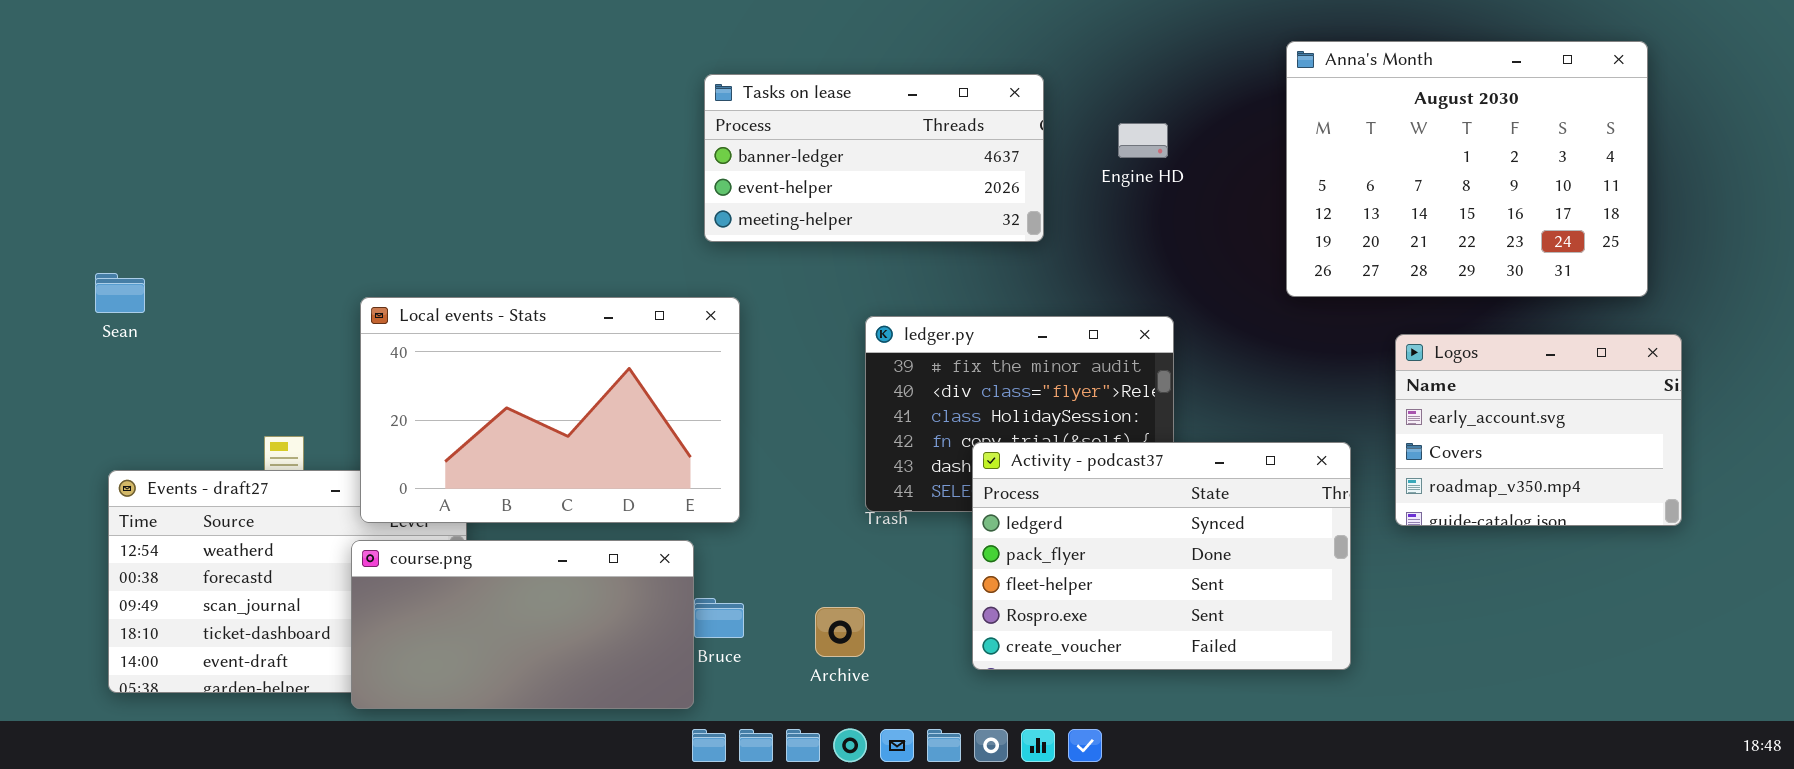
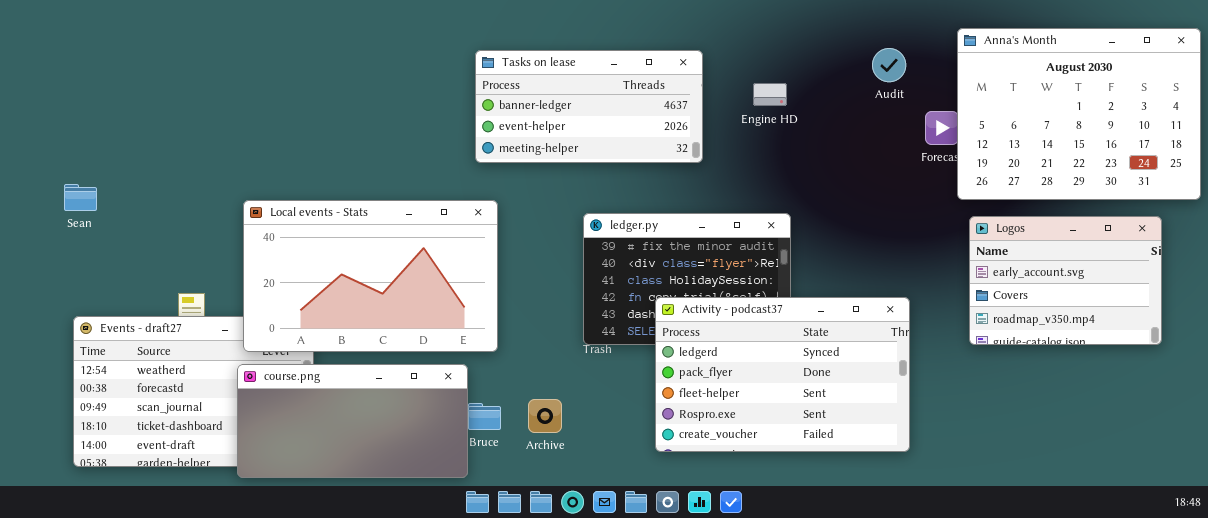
Anna's Month: [1286,41,1648,297] -> [957,28,1201,200], moved
Logos: [1395,334,1682,526] -> [969,216,1162,345], moved
Archive: [815,607,865,657] -> [528,399,562,433], moved

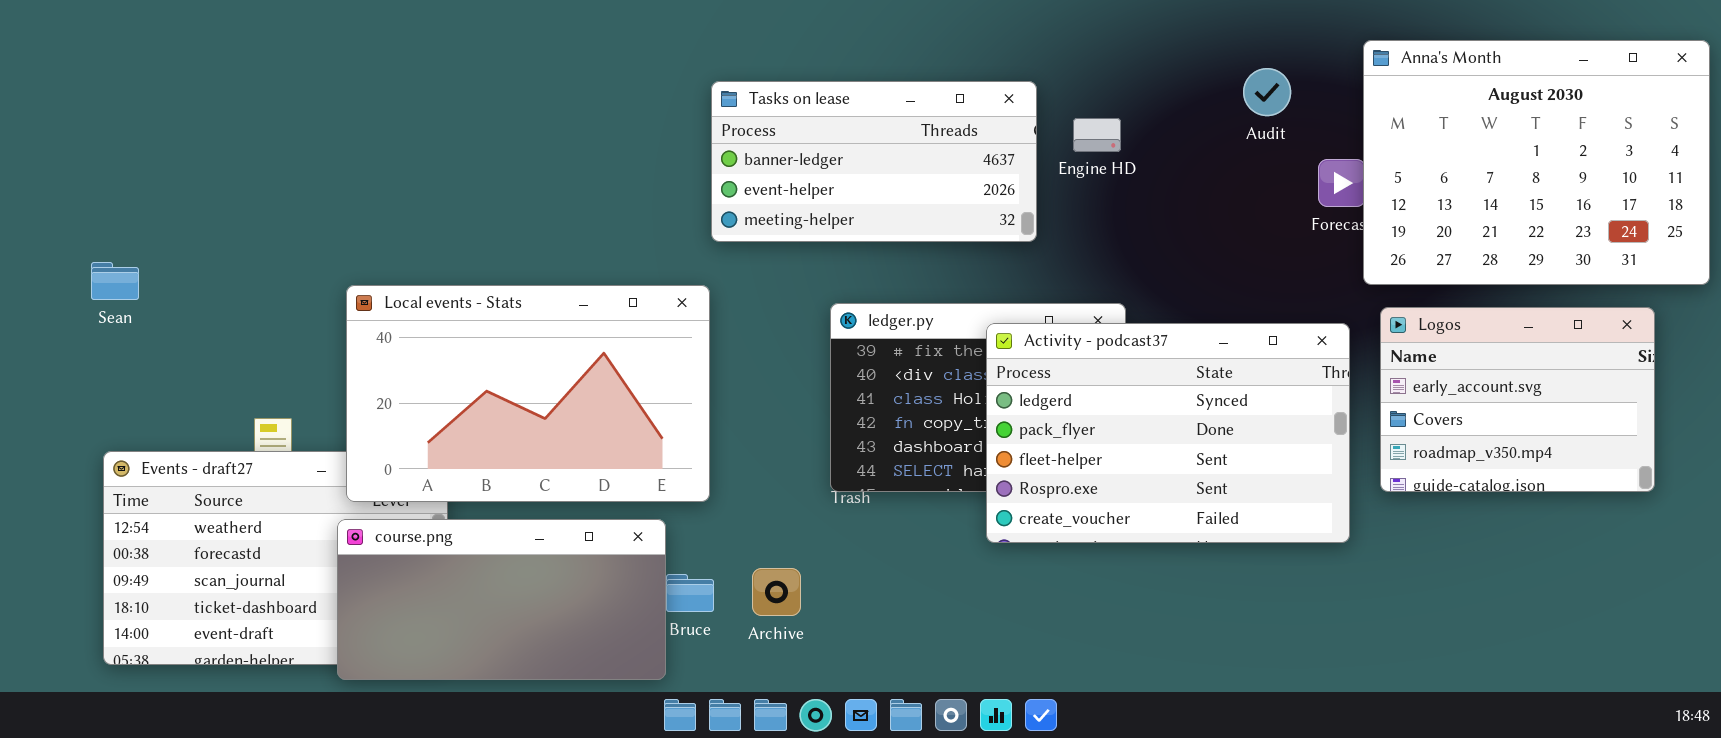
Tasks on lease: [475,50,703,163] -> [711,81,1037,242], moved
Activity - podcast37: [655,297,910,452] -> [986,323,1350,543], moved

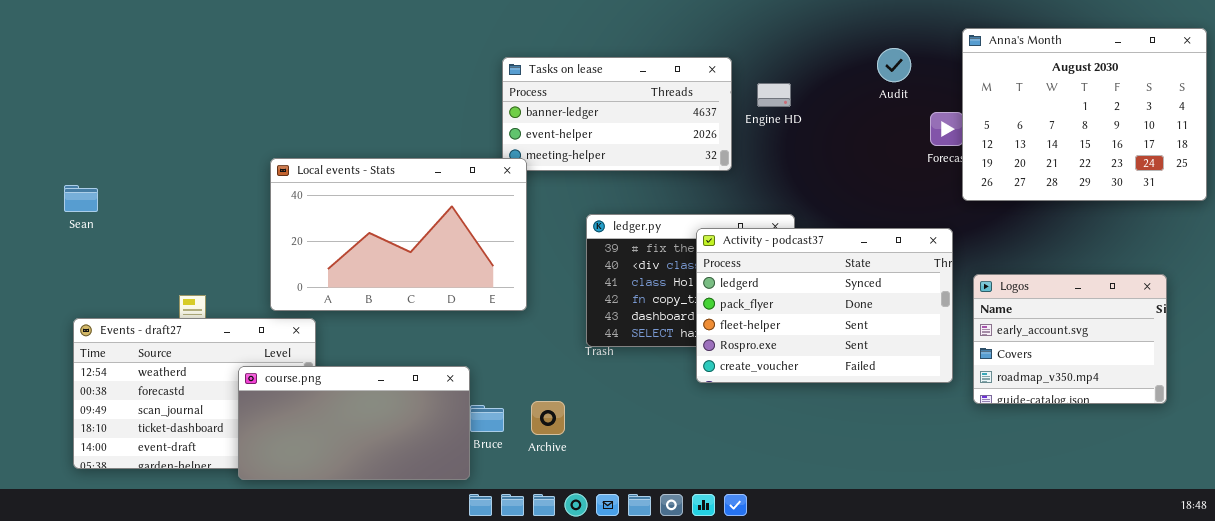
Local events - Stats: [346,285,710,502] -> [270,158,527,311], moved
Logos: [1380,307,1655,492] -> [973,274,1167,404], moved

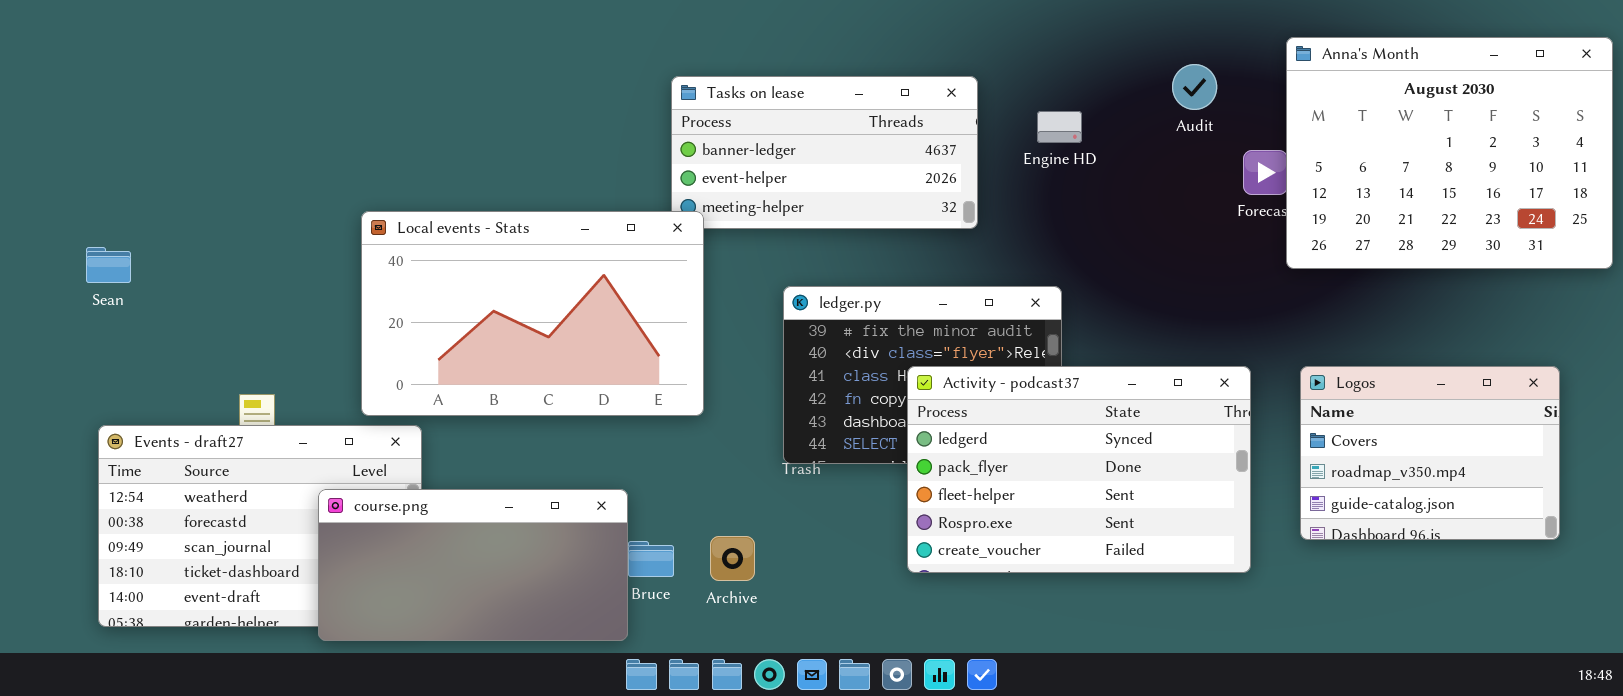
Engine HD: [757,83,791,107] -> [1037,111,1082,143], moved
Activity - podcast37: [696,228,953,383] -> [907,366,1251,573], moved
Logos: [973,274,1167,404] -> [1300,366,1560,540], scrolled down 1 row

